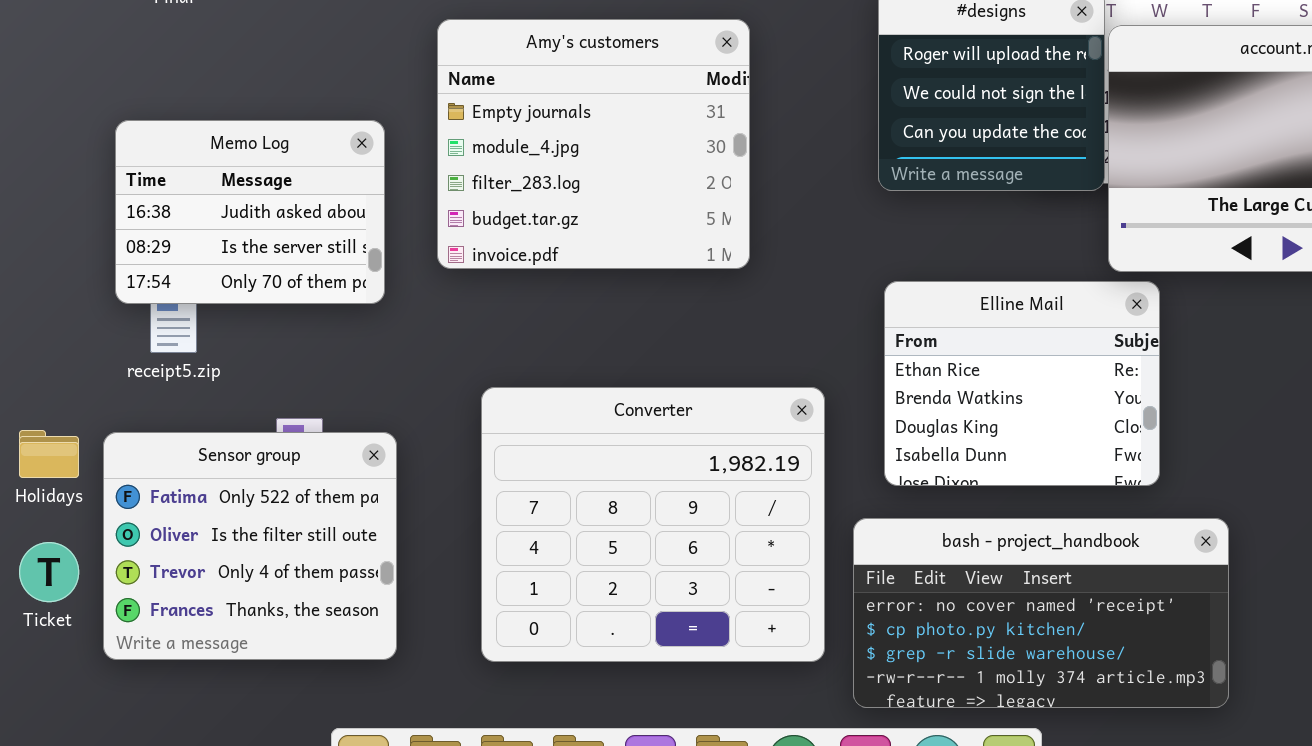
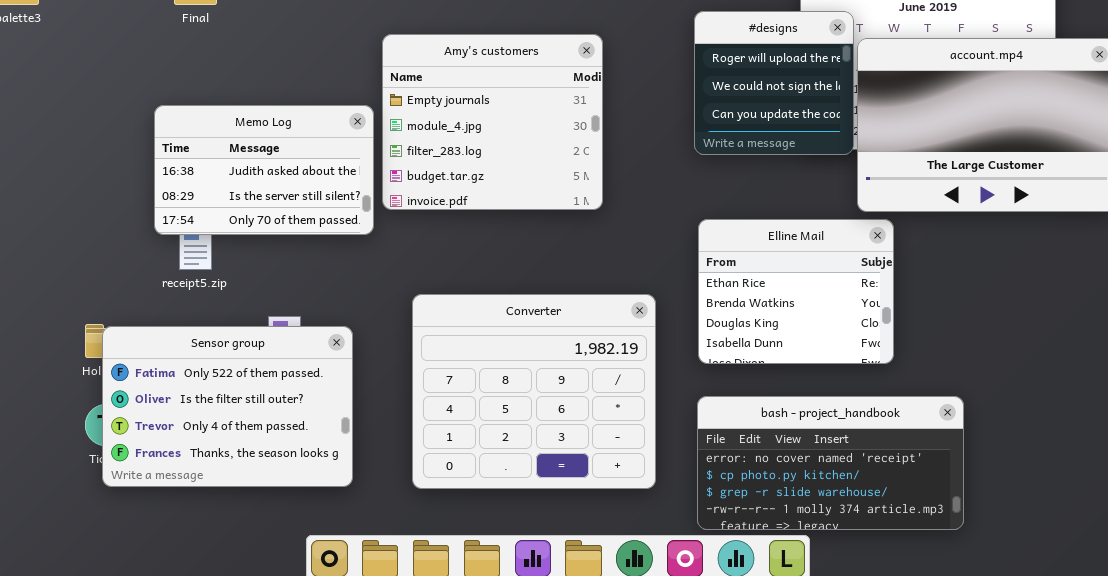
Memo Log: [115,120,385,304] -> [154,105,374,235], resized
Sensor group: [103,432,397,660] -> [102,326,353,487], resized
bash - project_handbook: [853,518,1229,708] -> [697,396,964,530], moved

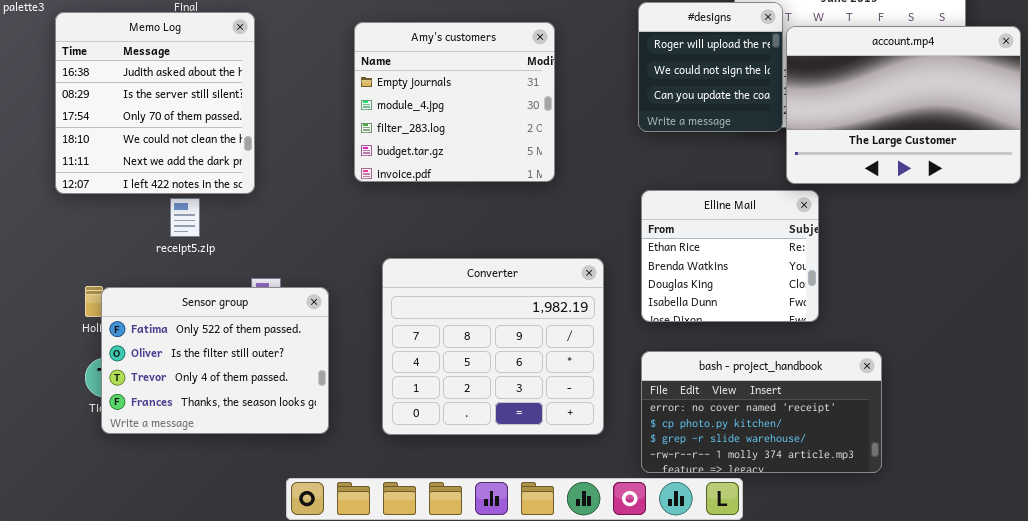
Memo Log: [154,105,374,235] -> [55,12,255,194], moved, resized

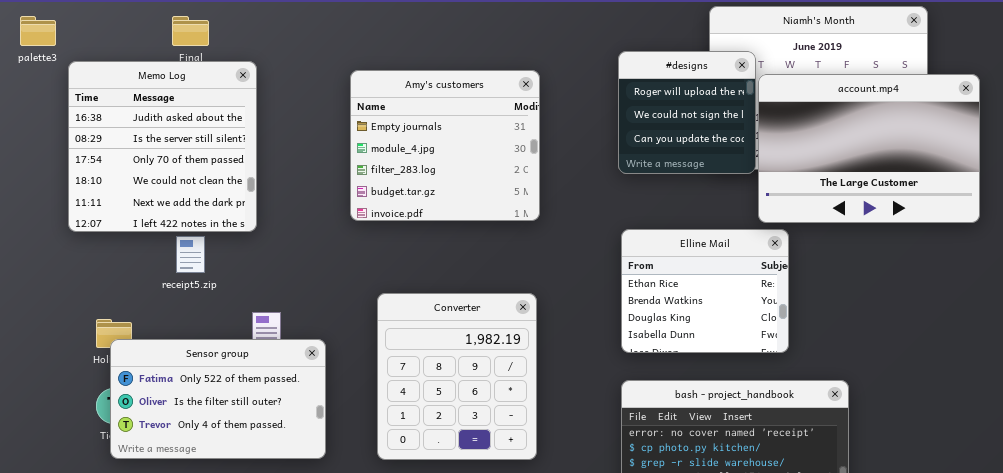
Converter: [382,258,604,435] -> [377,293,537,460], resized
Sensor group: [101,287,329,434] -> [110,339,326,459], resized

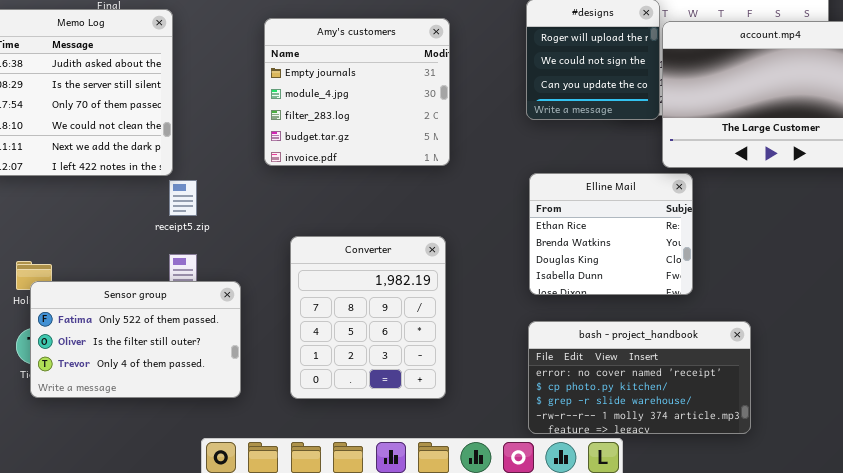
receipt5.zip: [176,236,205,273] -> [169,180,197,216], moved

